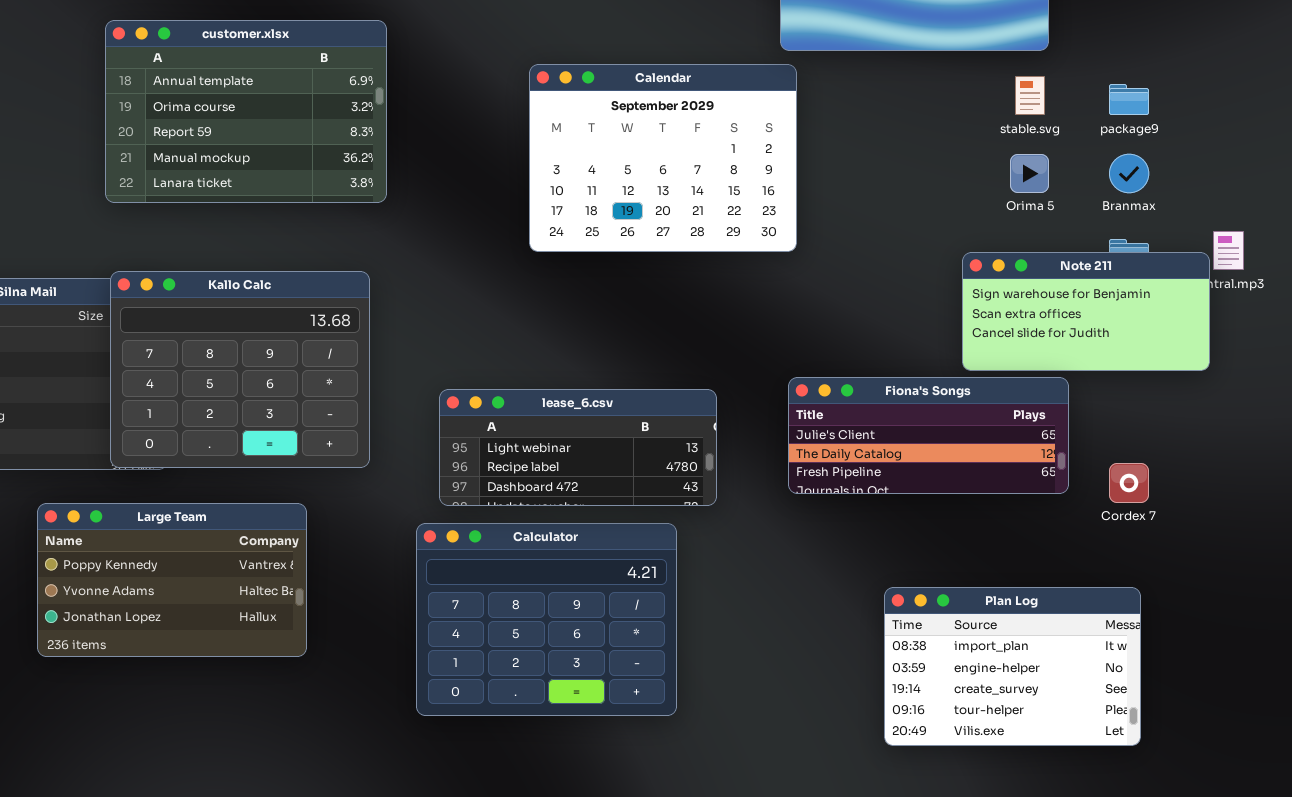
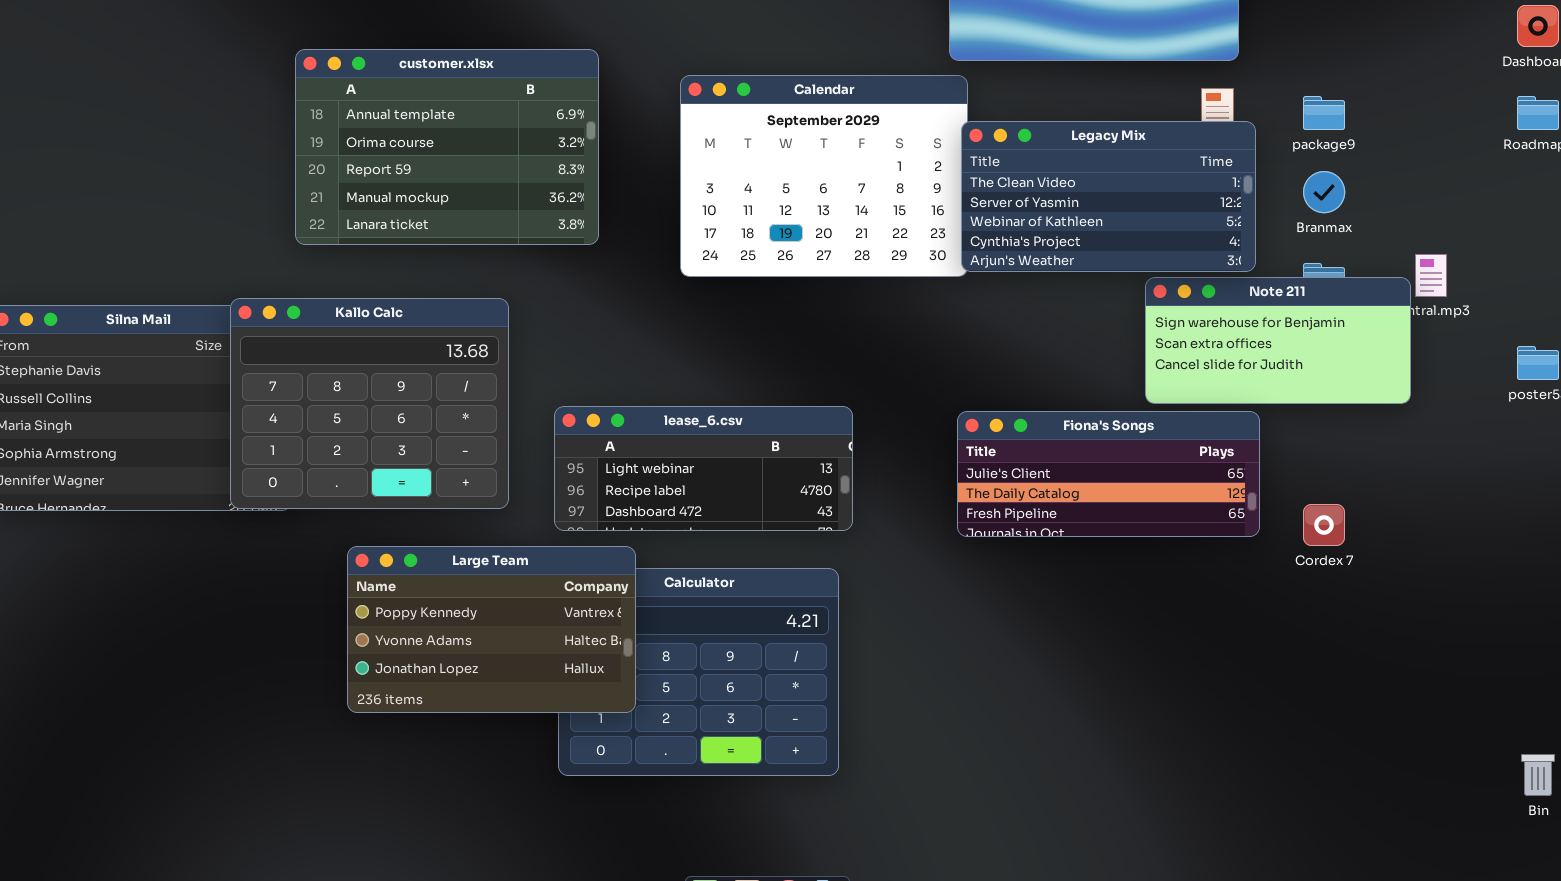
customer.xlsx: [105,20,387,203] -> [295,49,599,245], moved
Legacy Mix: none -> [961,121,1256,272], opened
lease_6.csv: [439,389,717,506] -> [554,406,853,531], moved
Large Team: [37,503,307,657] -> [347,546,636,713], moved
Plan Log: [884,587,1141,746] -> none, closed

